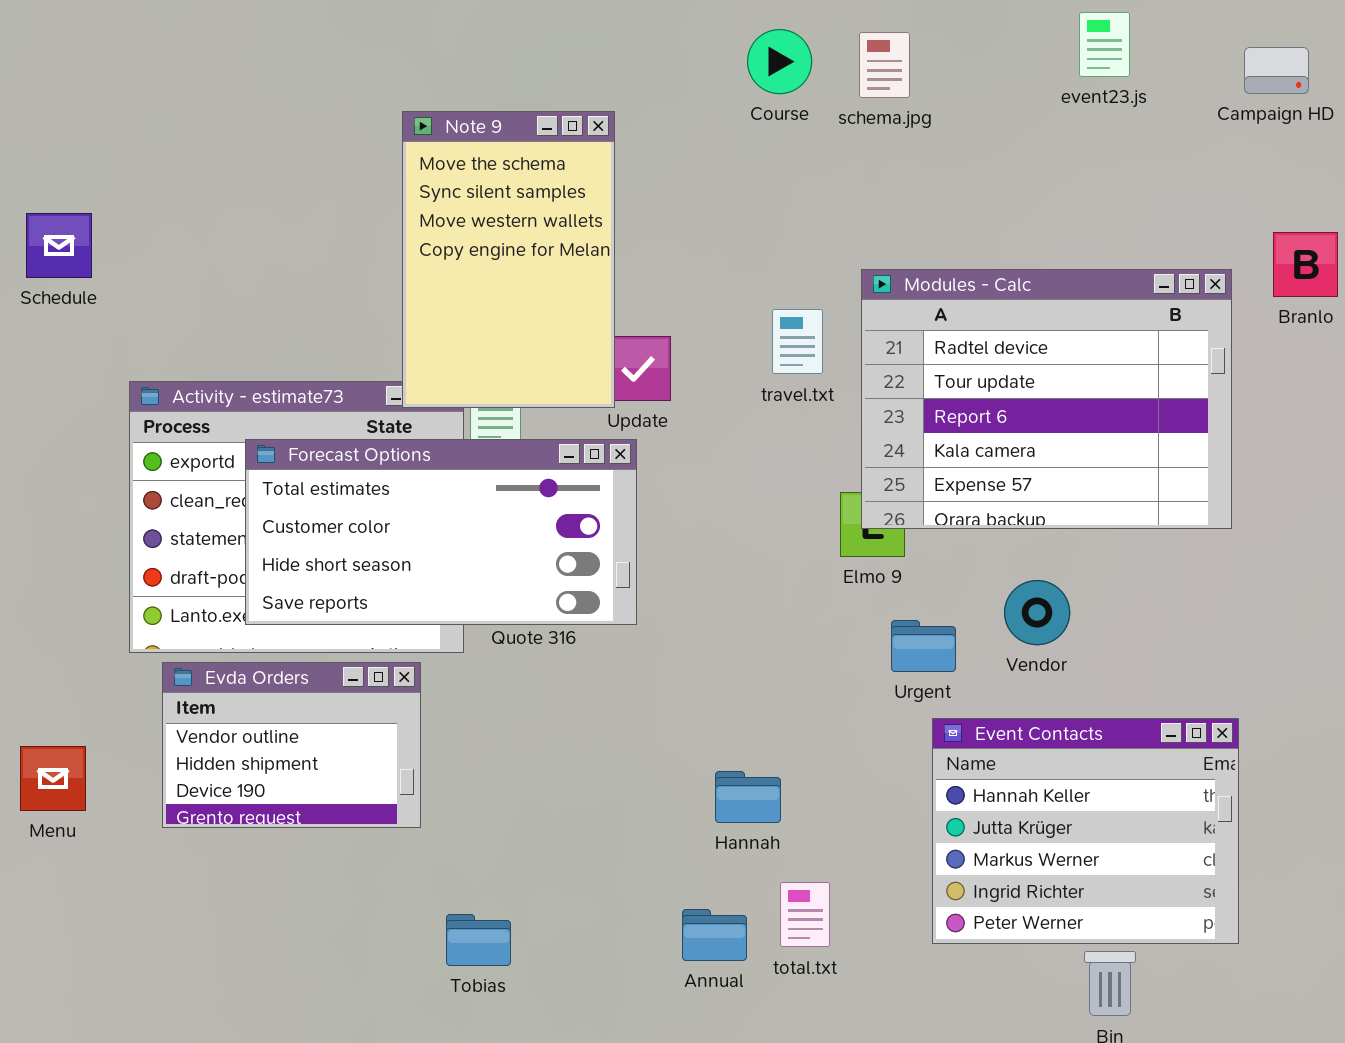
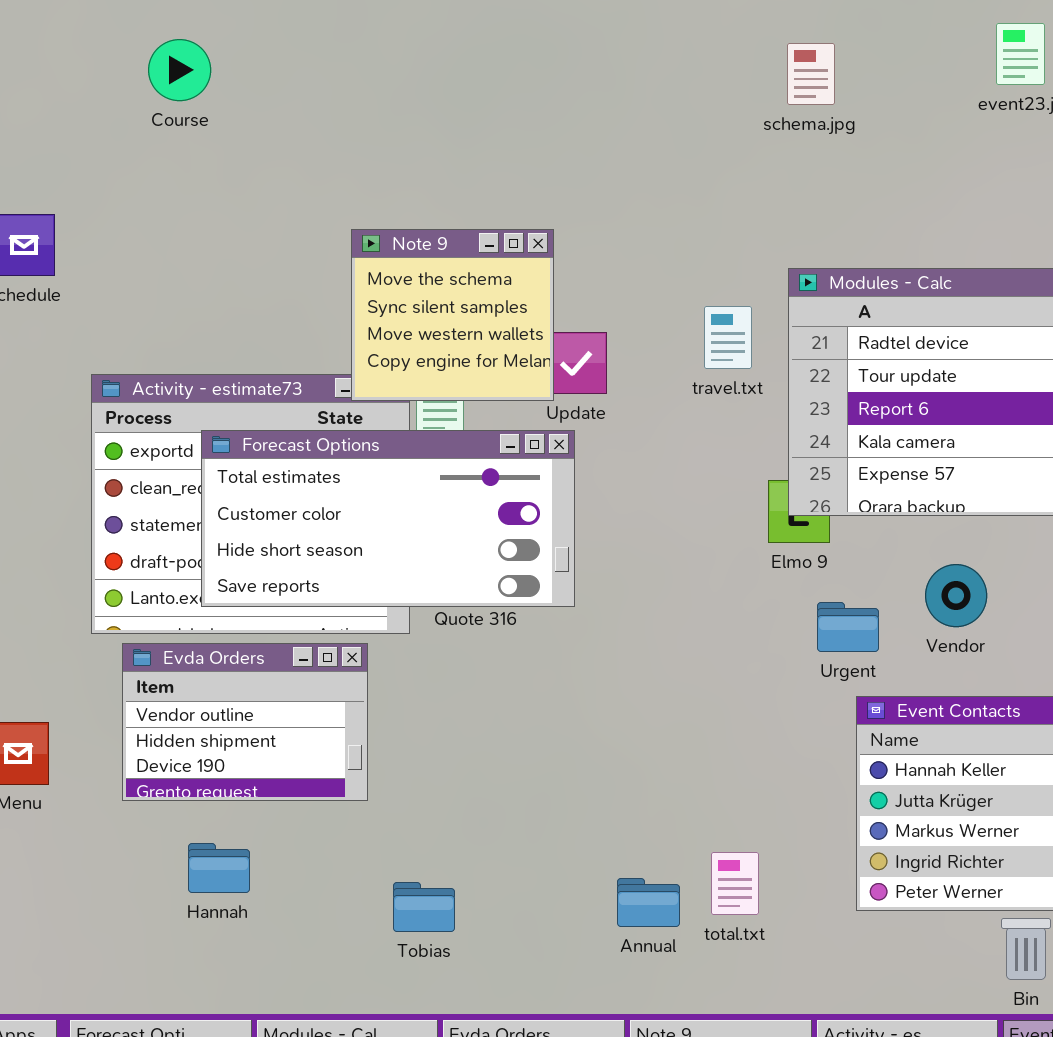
Course: [747,29,812,94] -> [148,39,211,101], moved
Note 9: [402,111,615,408] -> [351,229,554,401], resized
Hannah: [715,771,781,823] -> [188,843,250,893], moved

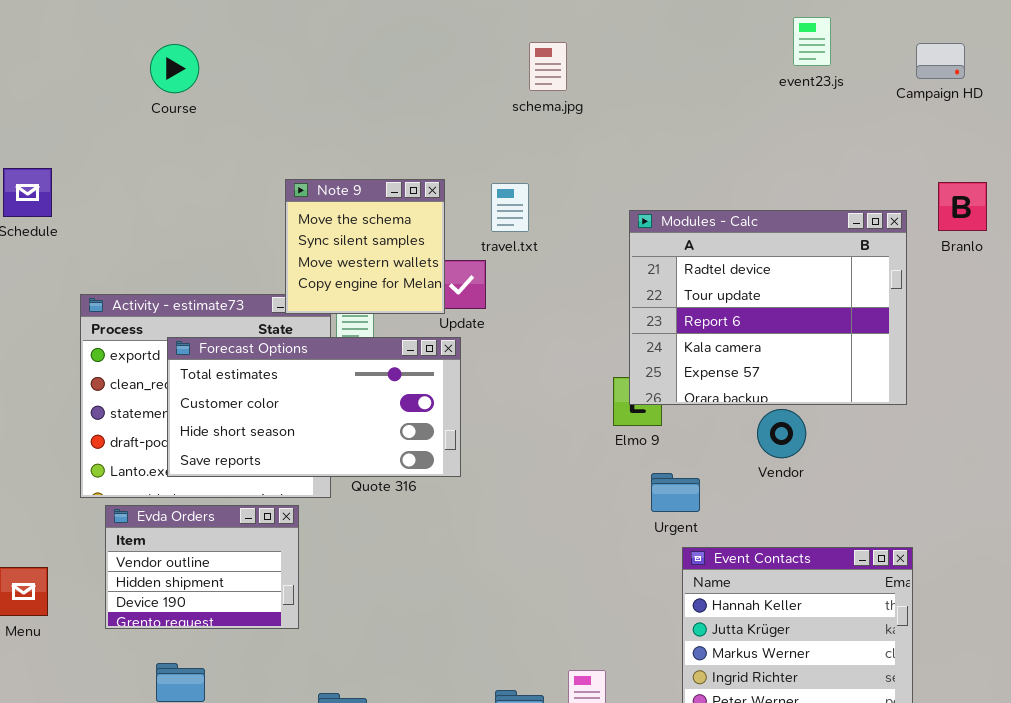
Course: [148,39,211,101] -> [150,44,199,93], moved
schema.jpg: [787,43,835,105] -> [529,42,567,91], moved
travel.txt: [704,306,752,369] -> [491,183,529,232], moved
Vendor: [925,564,987,627] -> [757,409,806,458], moved

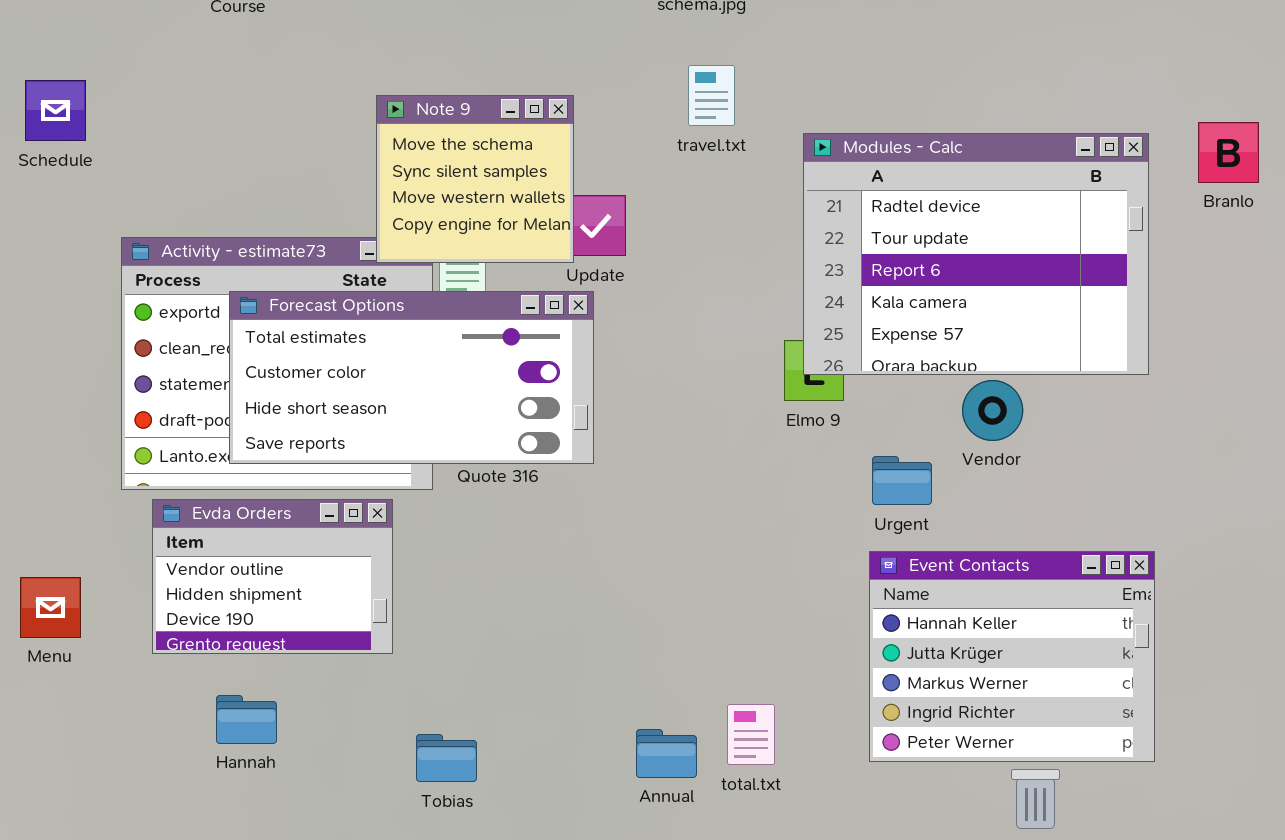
Branlo: [938,182,987,231] -> [1198,122,1259,183], moved
travel.txt: [491,183,529,232] -> [688,65,735,126], moved
Urgent: [651,473,700,512] -> [872,456,932,505], moved

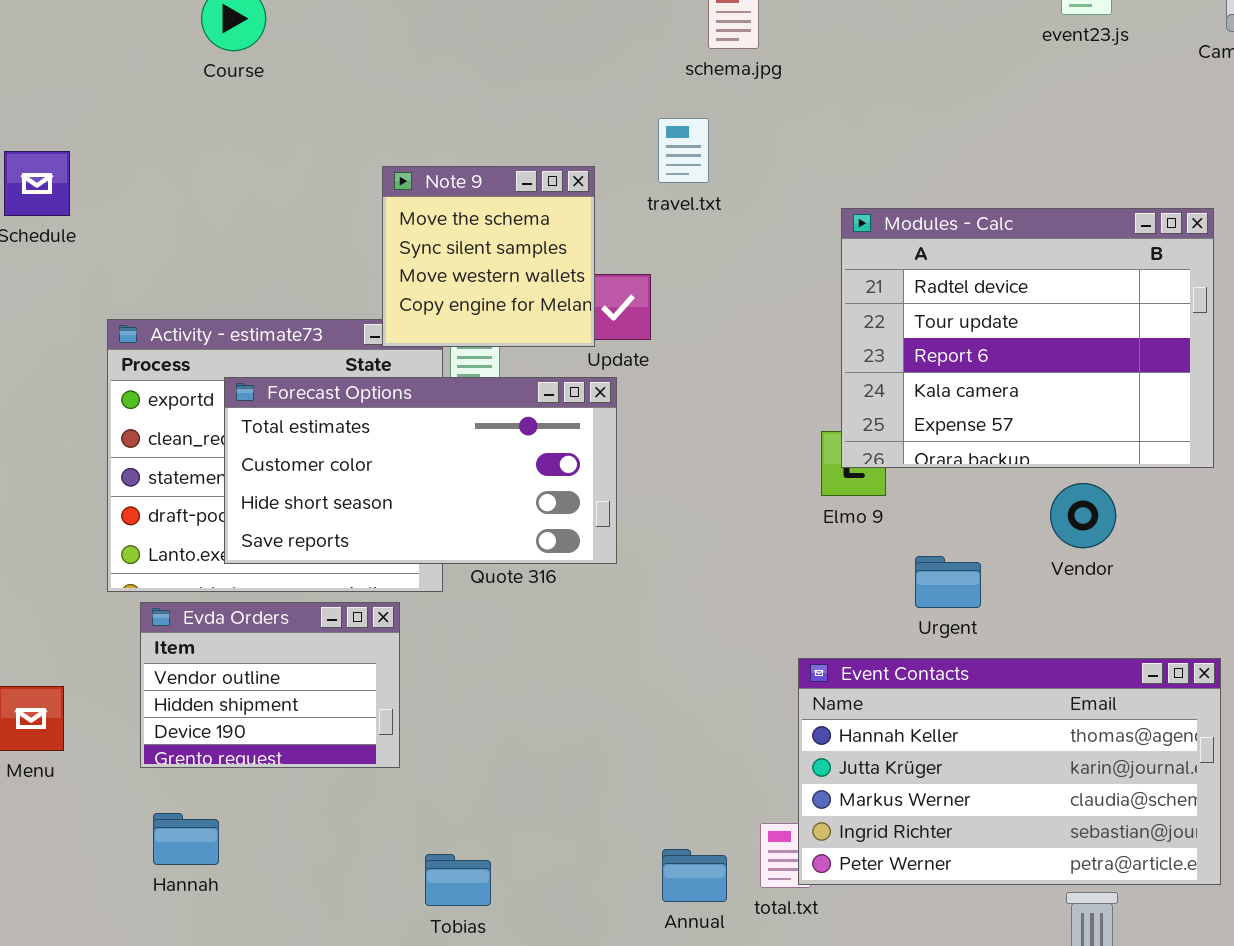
travel.txt: [688,65,735,126] -> [658,118,709,183], moved
Vendor: [962,380,1023,441] -> [1050,483,1116,548], moved
Event Contacts: [869,551,1155,762] -> [798,658,1221,885], resized
Hannah: [216,695,277,744] -> [153,813,219,865], moved

